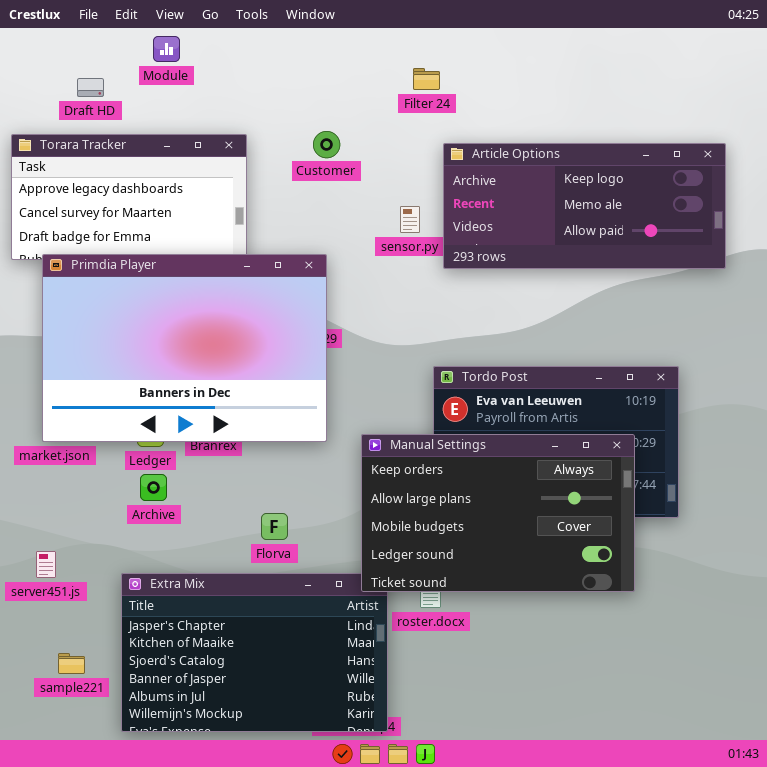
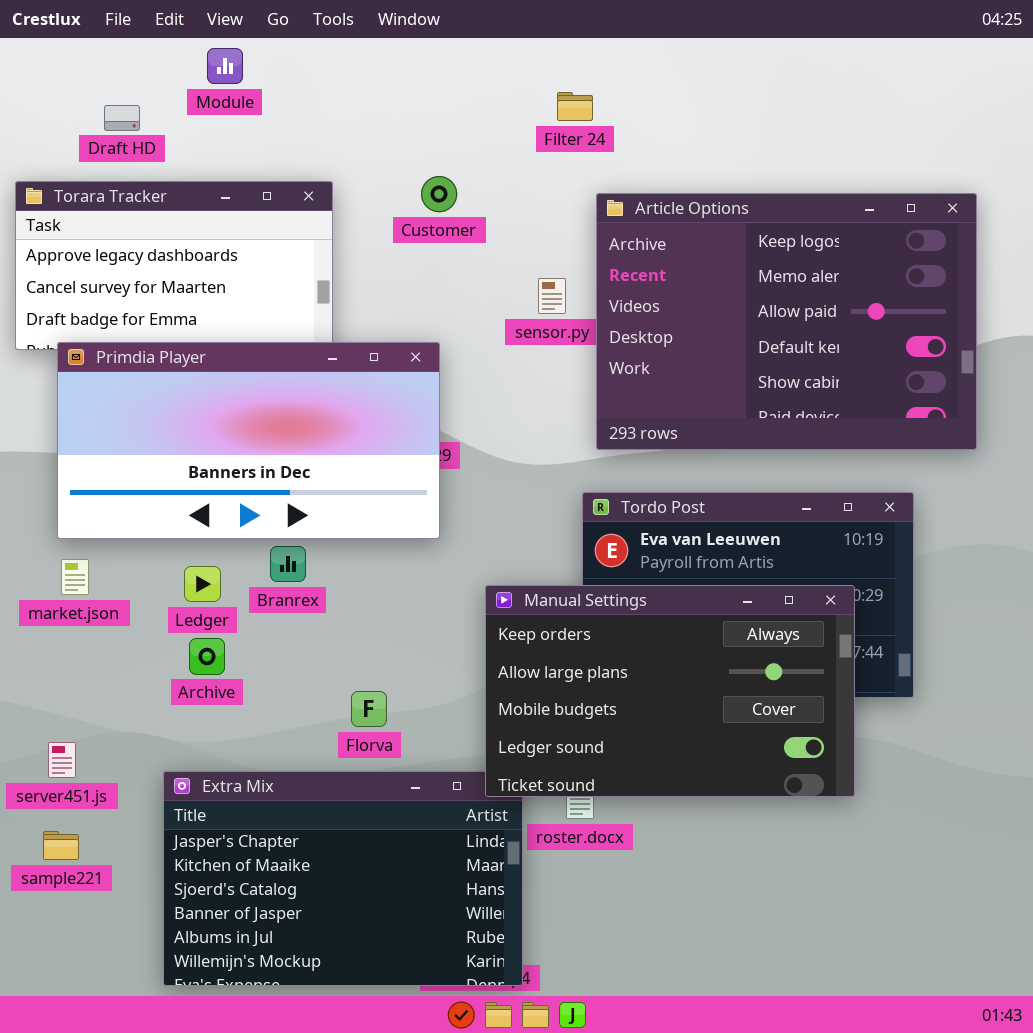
Article Options: [443,143,726,269] -> [596,193,977,450], resized
Primdia Player: [42,254,327,442] -> [57,342,440,539], resized
sample221: [58,653,85,674] -> [43,831,79,860], moved

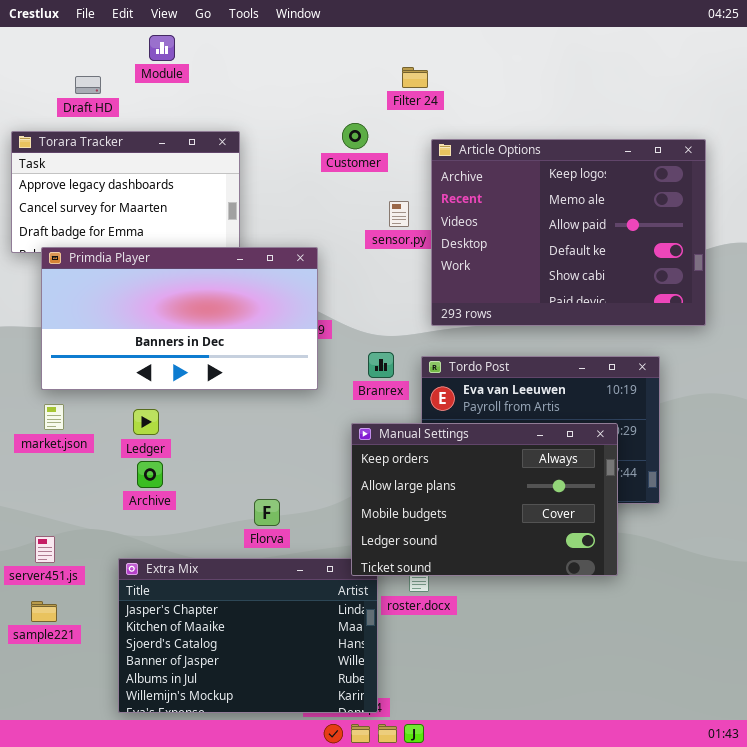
Customer: [421,176,457,212] -> [342,123,368,149], moved
Branrex: [270,546,306,582] -> [368,352,394,378], moved

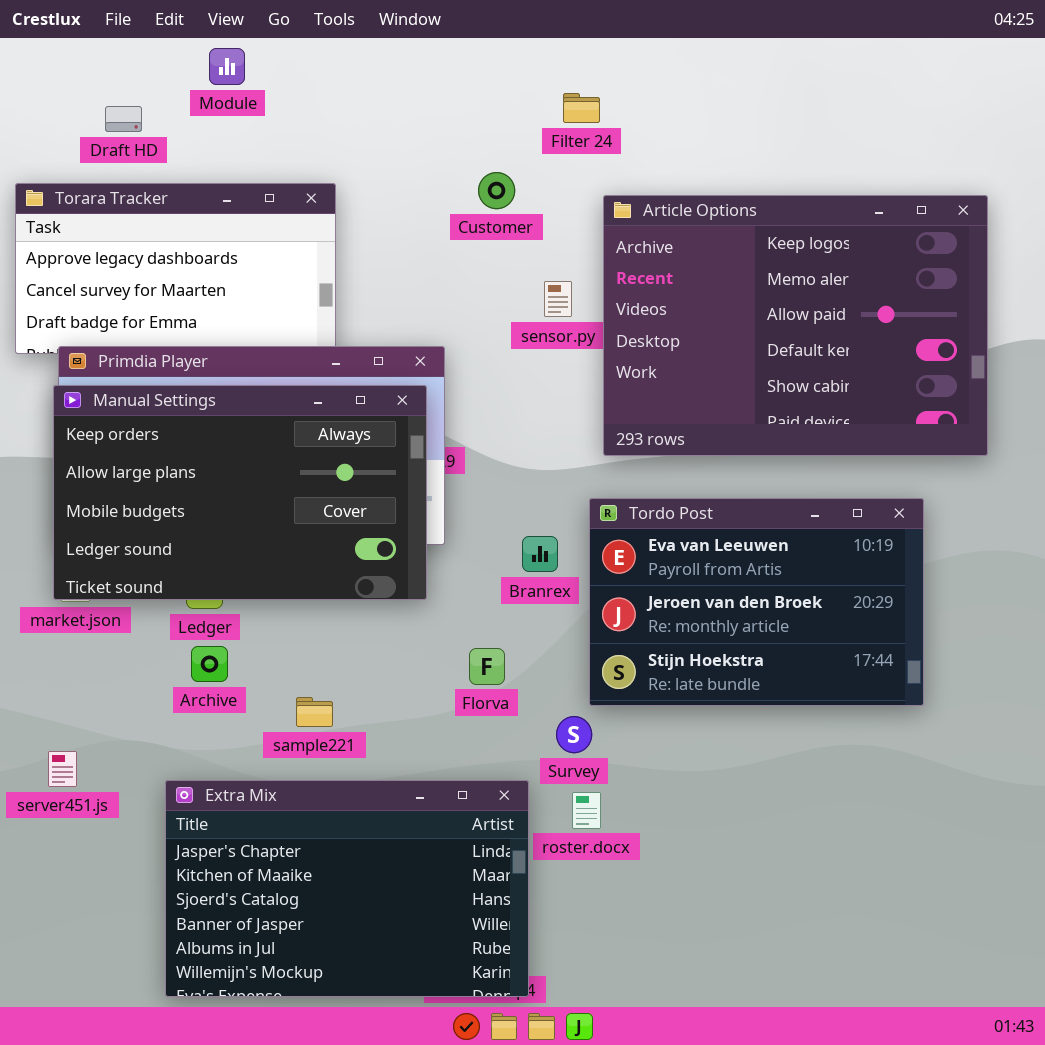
Branrex: [368,352,394,378] -> [522,536,558,572], moved
Manual Settings: [351,423,618,576] -> [53,385,427,600], moved
Florva: [254,499,280,526] -> [469,648,505,685], moved
sample221: [31,601,57,622] -> [296,697,333,727], moved

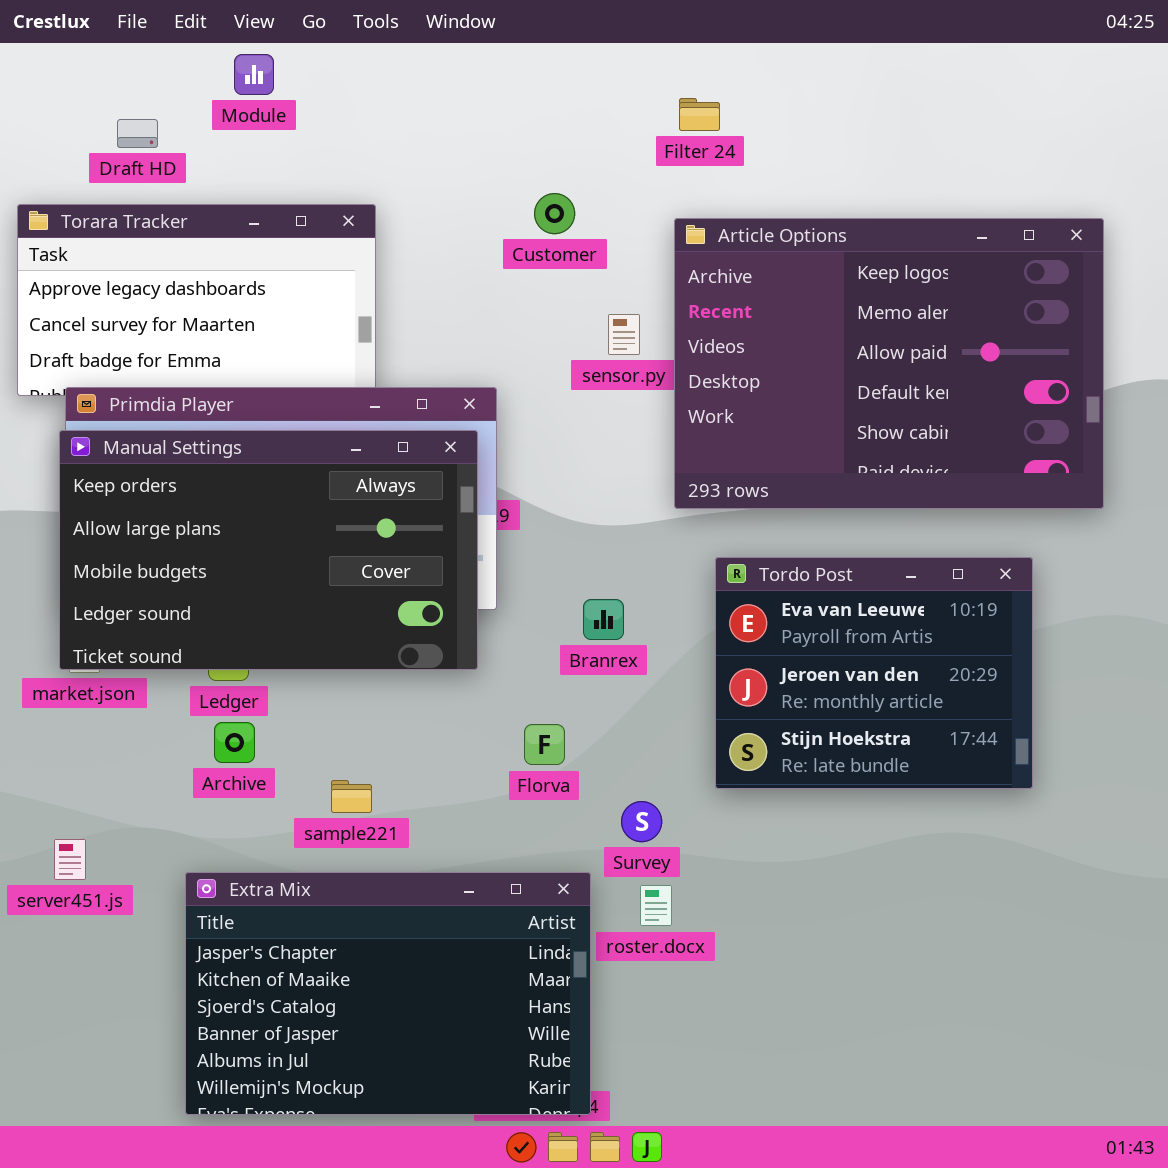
Filter 24: [563,93,600,123] -> [679,98,720,131], moved
Tordo Post: [589,498,924,706] -> [715,557,1033,789], resized

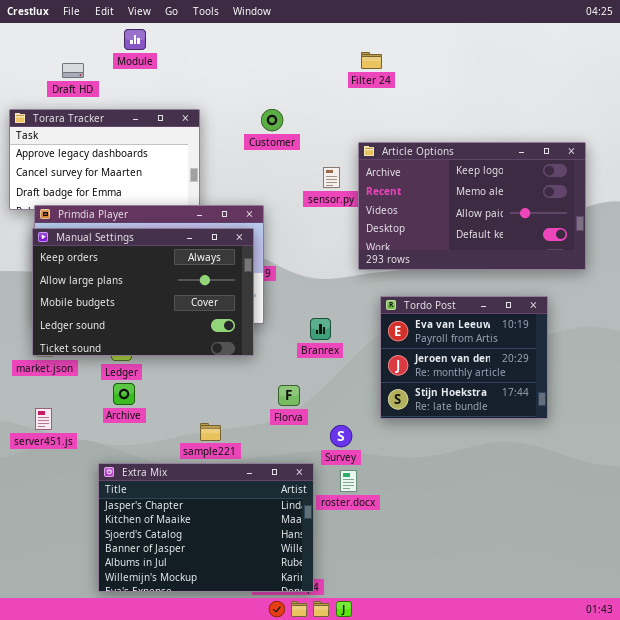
Customer: [534,193,575,234] -> [261,109,283,131], moved
Article Options: [674,218,1104,509] -> [358,142,586,270], resized
sample221: [331,780,372,813] -> [200,423,221,441], moved
server451.js: [54,839,86,880] -> [35,408,52,430], moved

